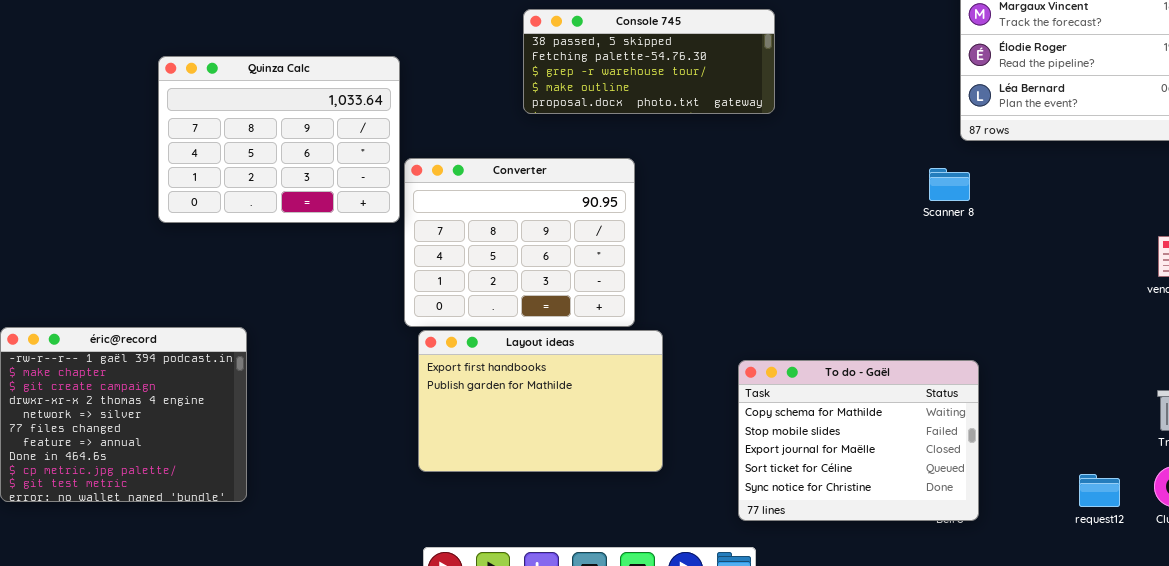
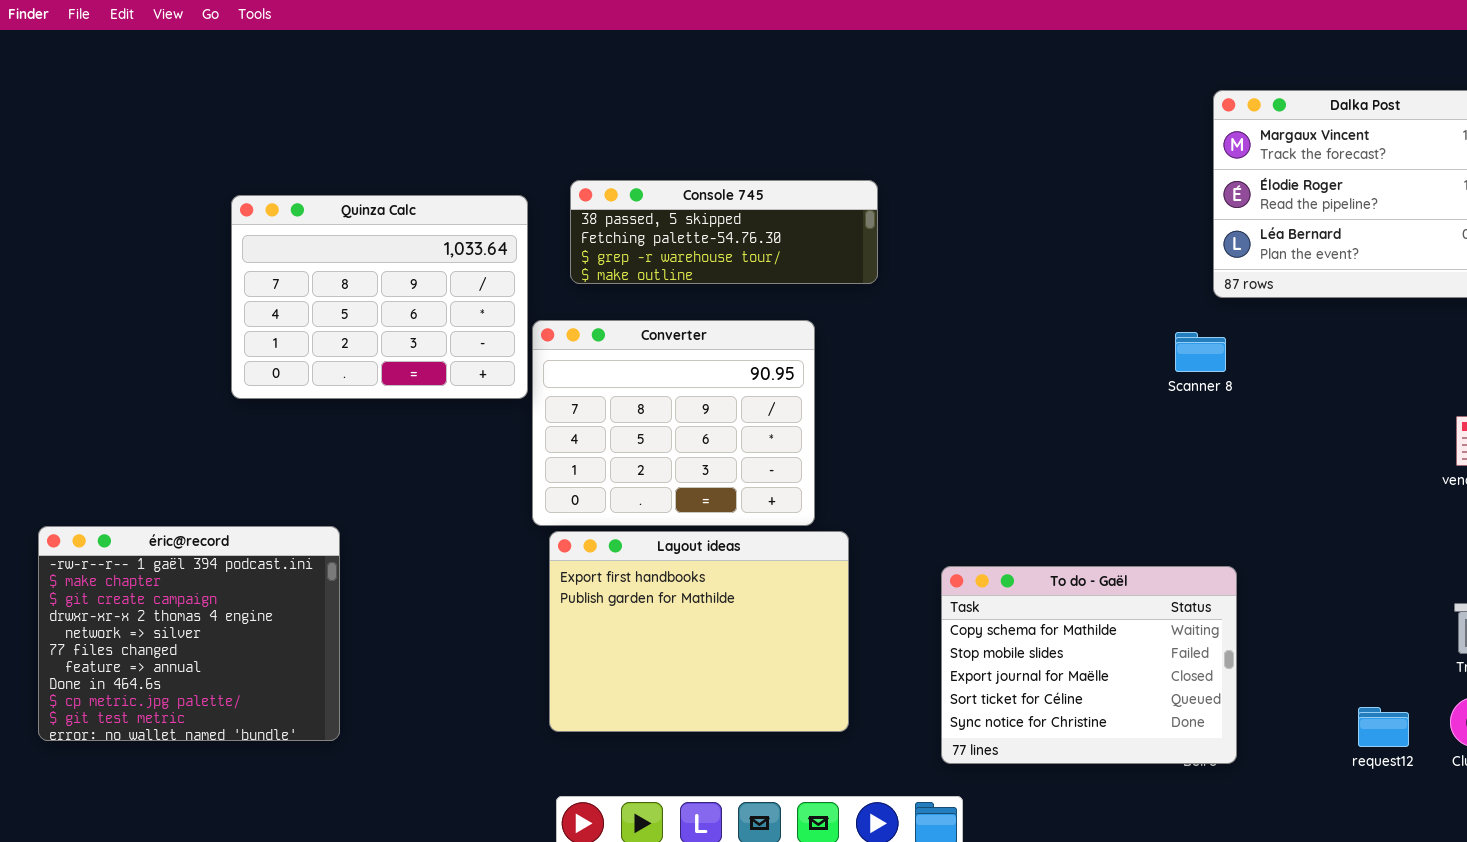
Console 745: [523,9,775,114] -> [570,180,878,284], moved, resized
Layout ideas: [418,330,663,472] -> [549,531,849,732], resized

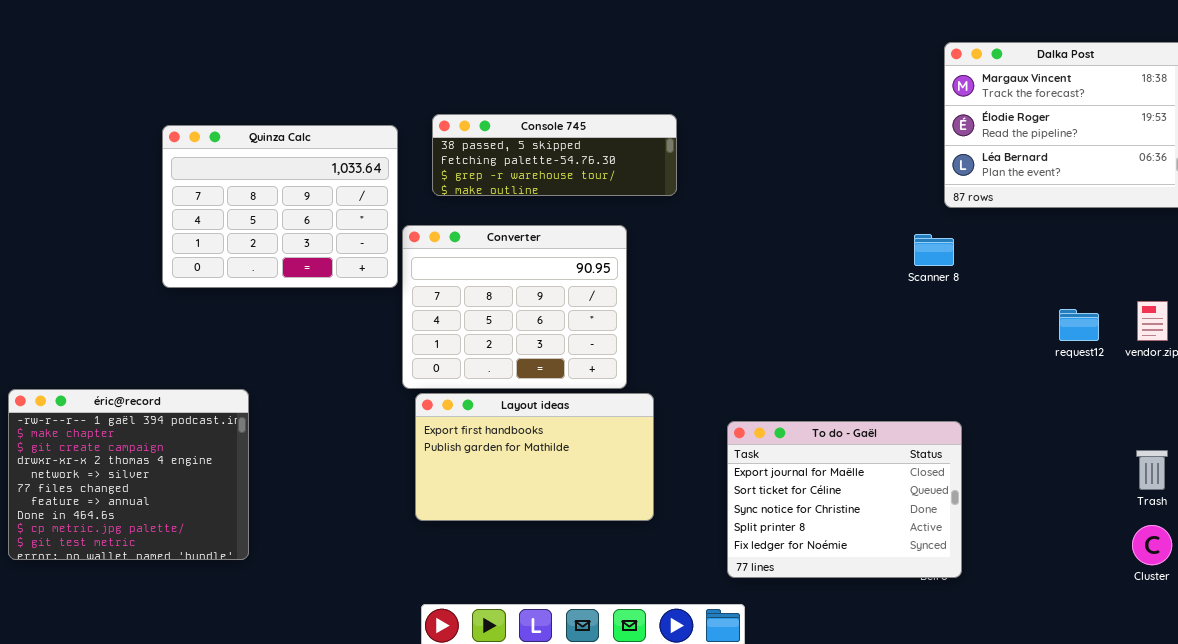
Layout ideas: [549,531,849,732] -> [415,393,654,521], resized
To do - Gaël: [941,566,1237,764] -> [727,421,962,578], scrolled down 2 rows
request12: [1358,707,1409,747] -> [1059,309,1099,341], moved

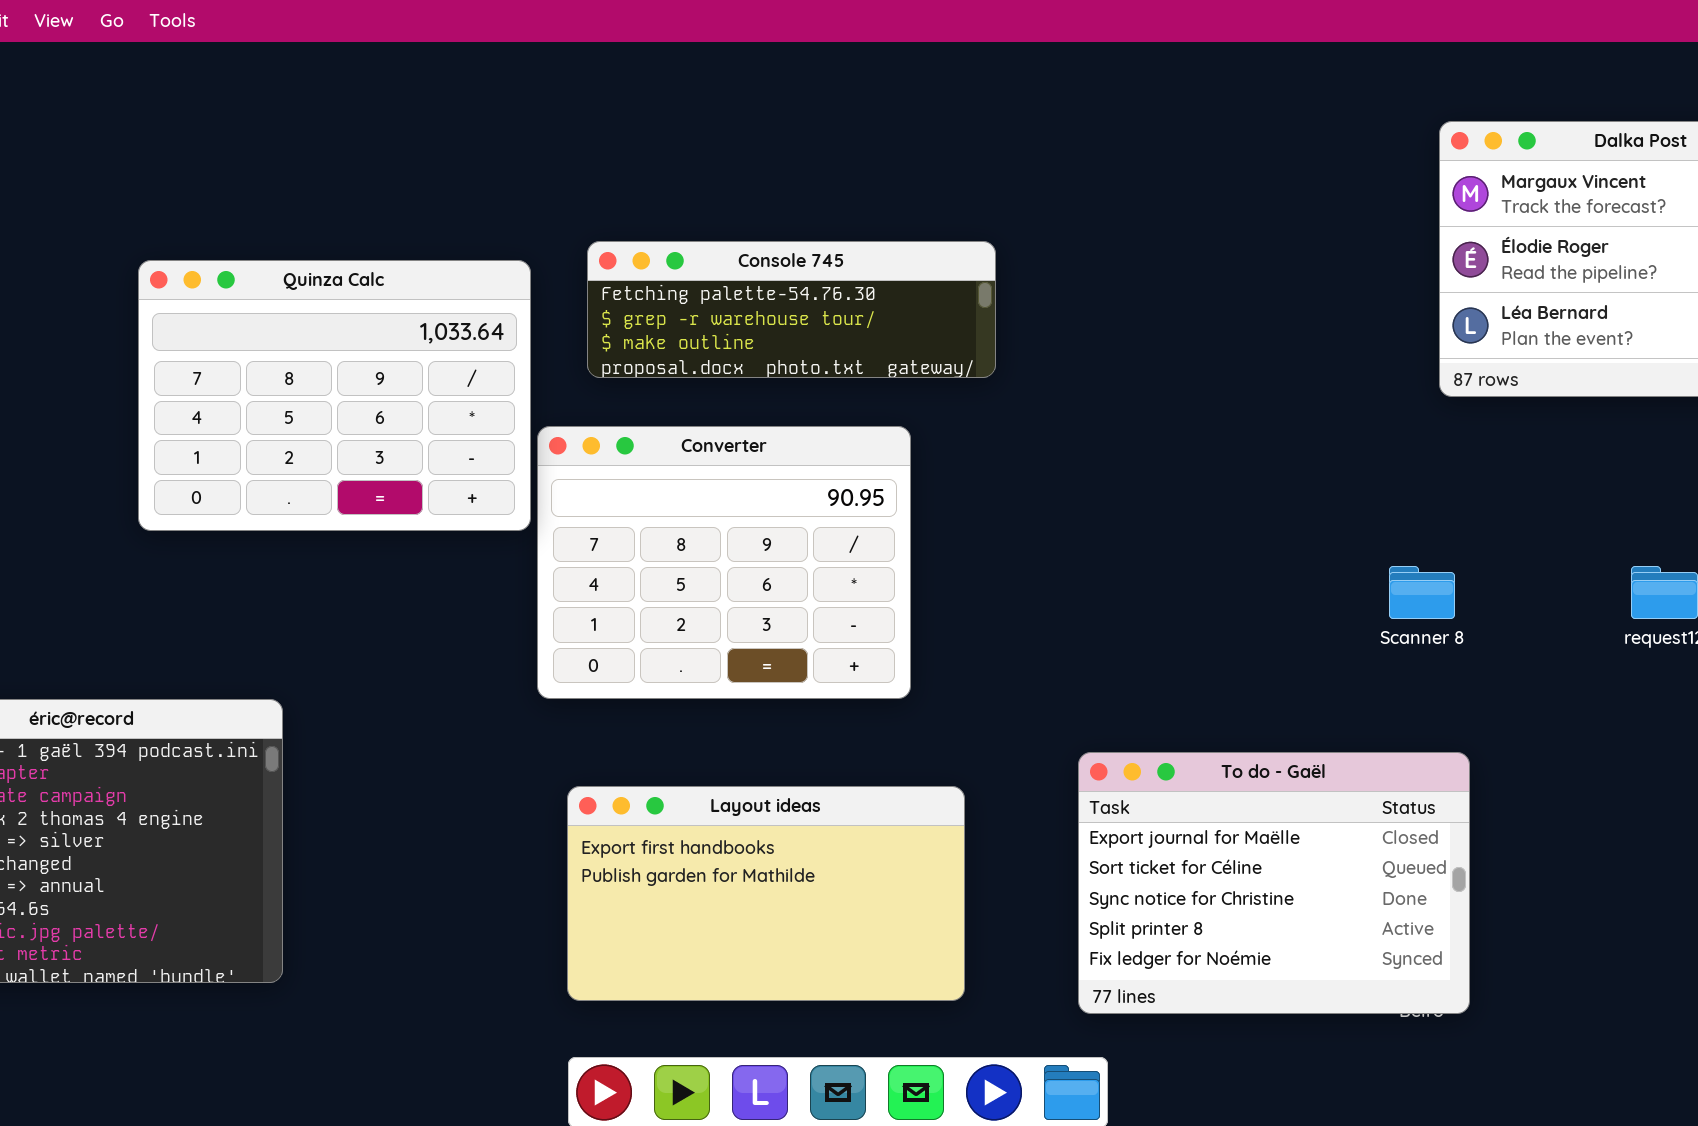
Console 745: [432,114,677,196] -> [587,241,996,378], scrolled down 1 row
Scanner 8: [914,234,954,266] -> [1389,566,1455,619], moved
Layout ideas: [415,393,654,521] -> [567,786,965,1001], moved

